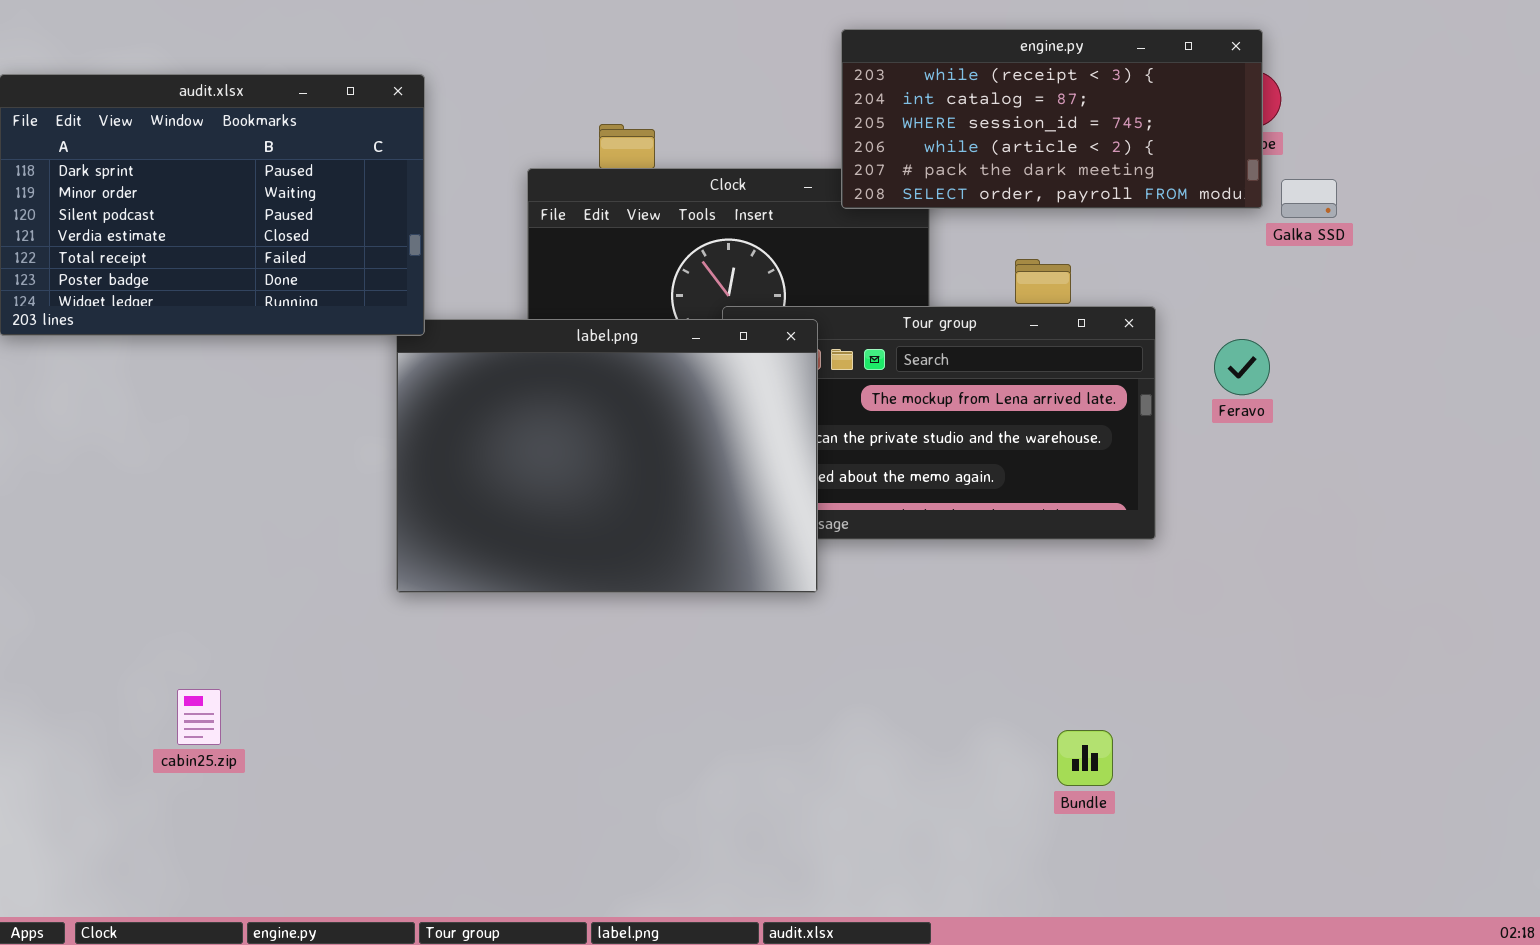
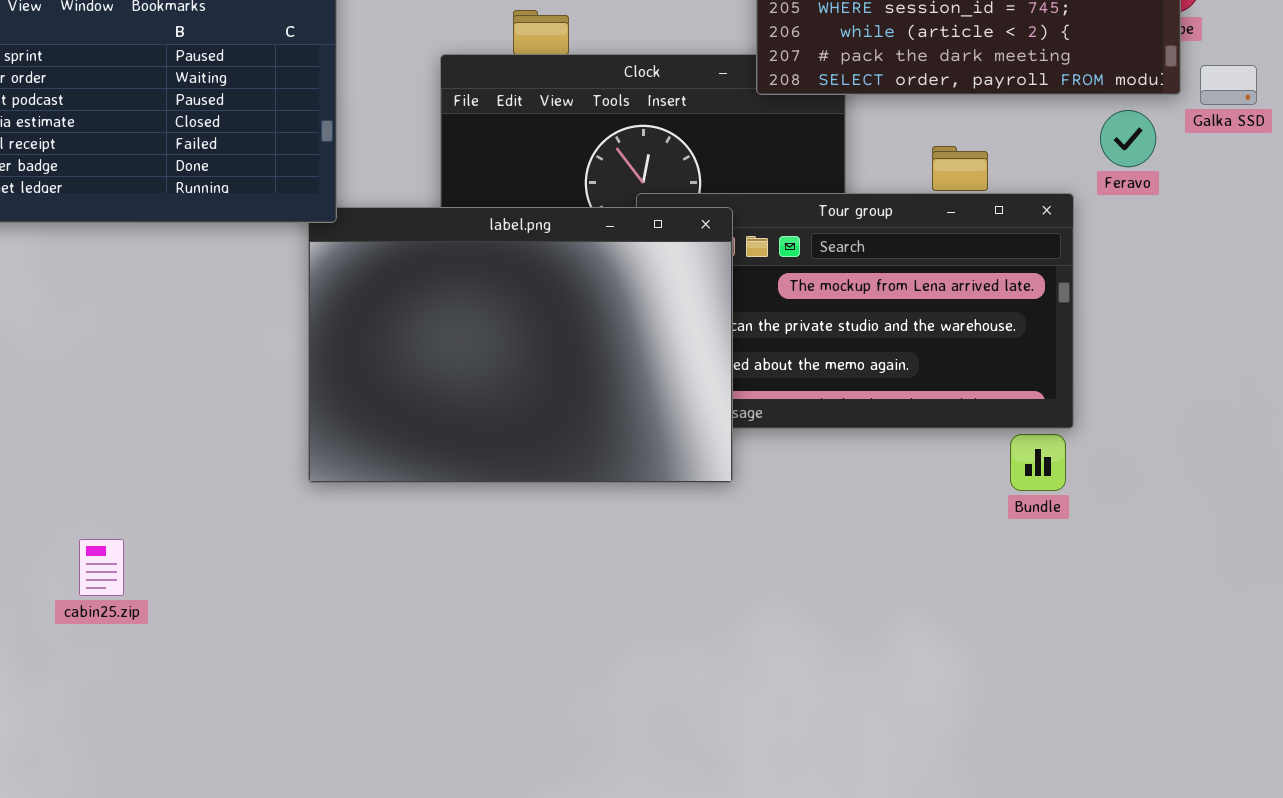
Feravo: [1214,339,1270,395] -> [1100,110,1156,167], moved
cabin25.zip: [177,689,221,745] -> [79,539,124,596], moved
Bundle: [1057,730,1113,786] -> [1010,434,1066,491], moved

